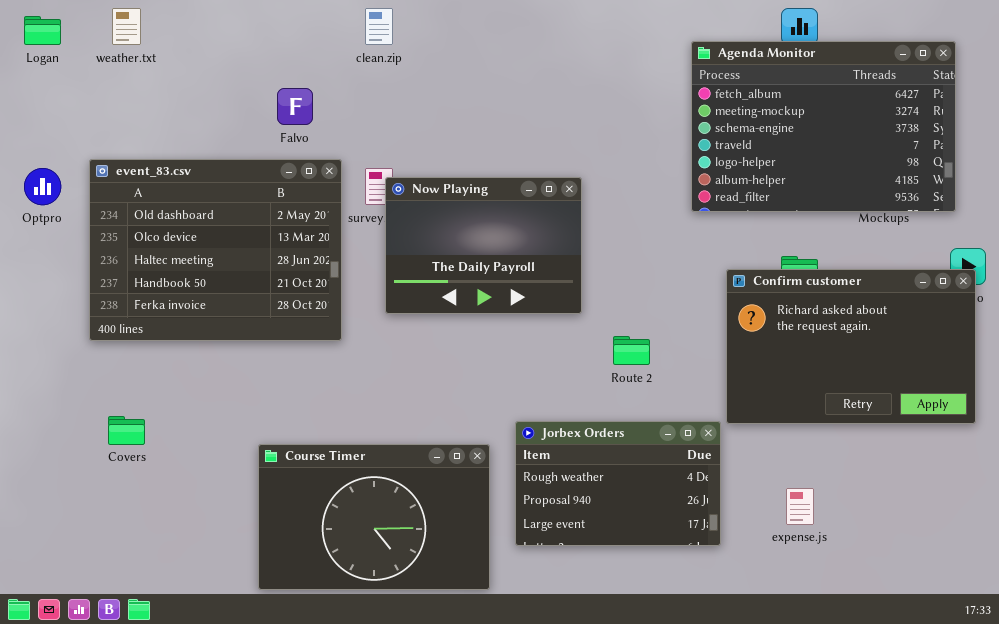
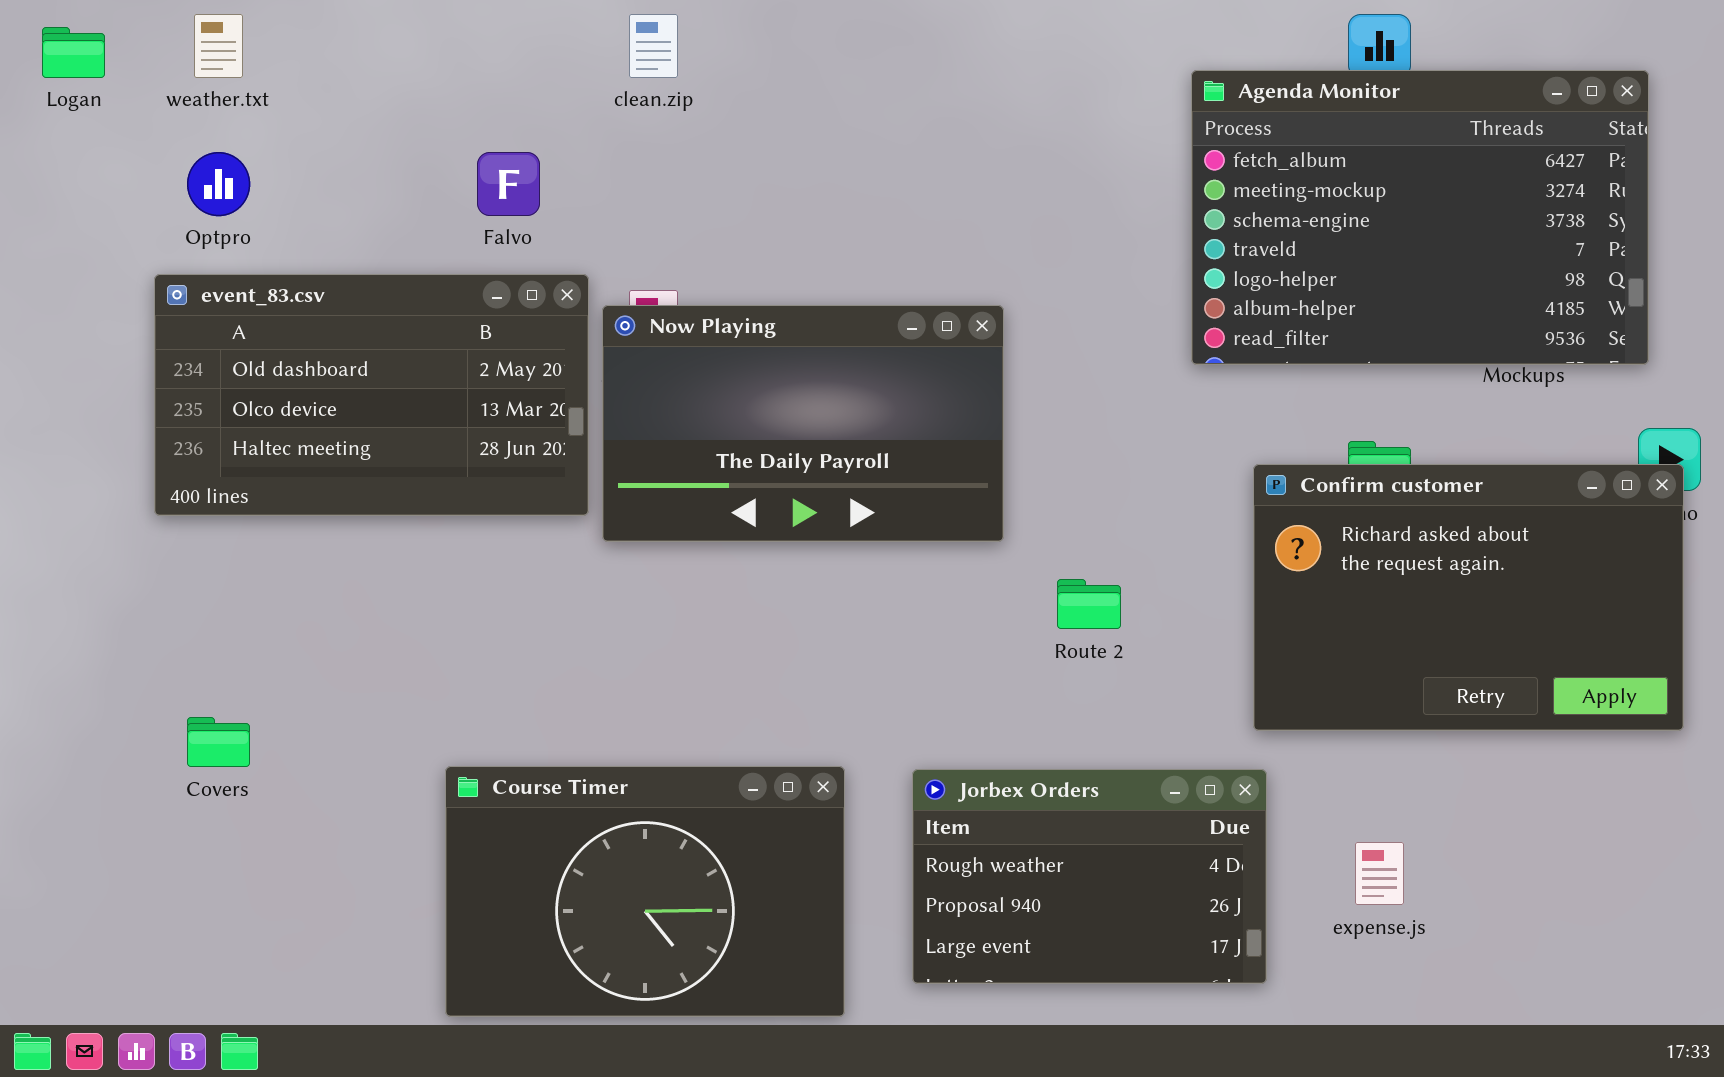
event_83.csv: [89,159,342,341] -> [154,274,589,516], resized
Optpro: [24,168,61,205] -> [187,152,250,216], moved
Now Playing: [385,177,582,314] -> [602,305,1004,542], resized
Jorbex Orders: [515,421,721,546] -> [912,769,1267,984], moved

